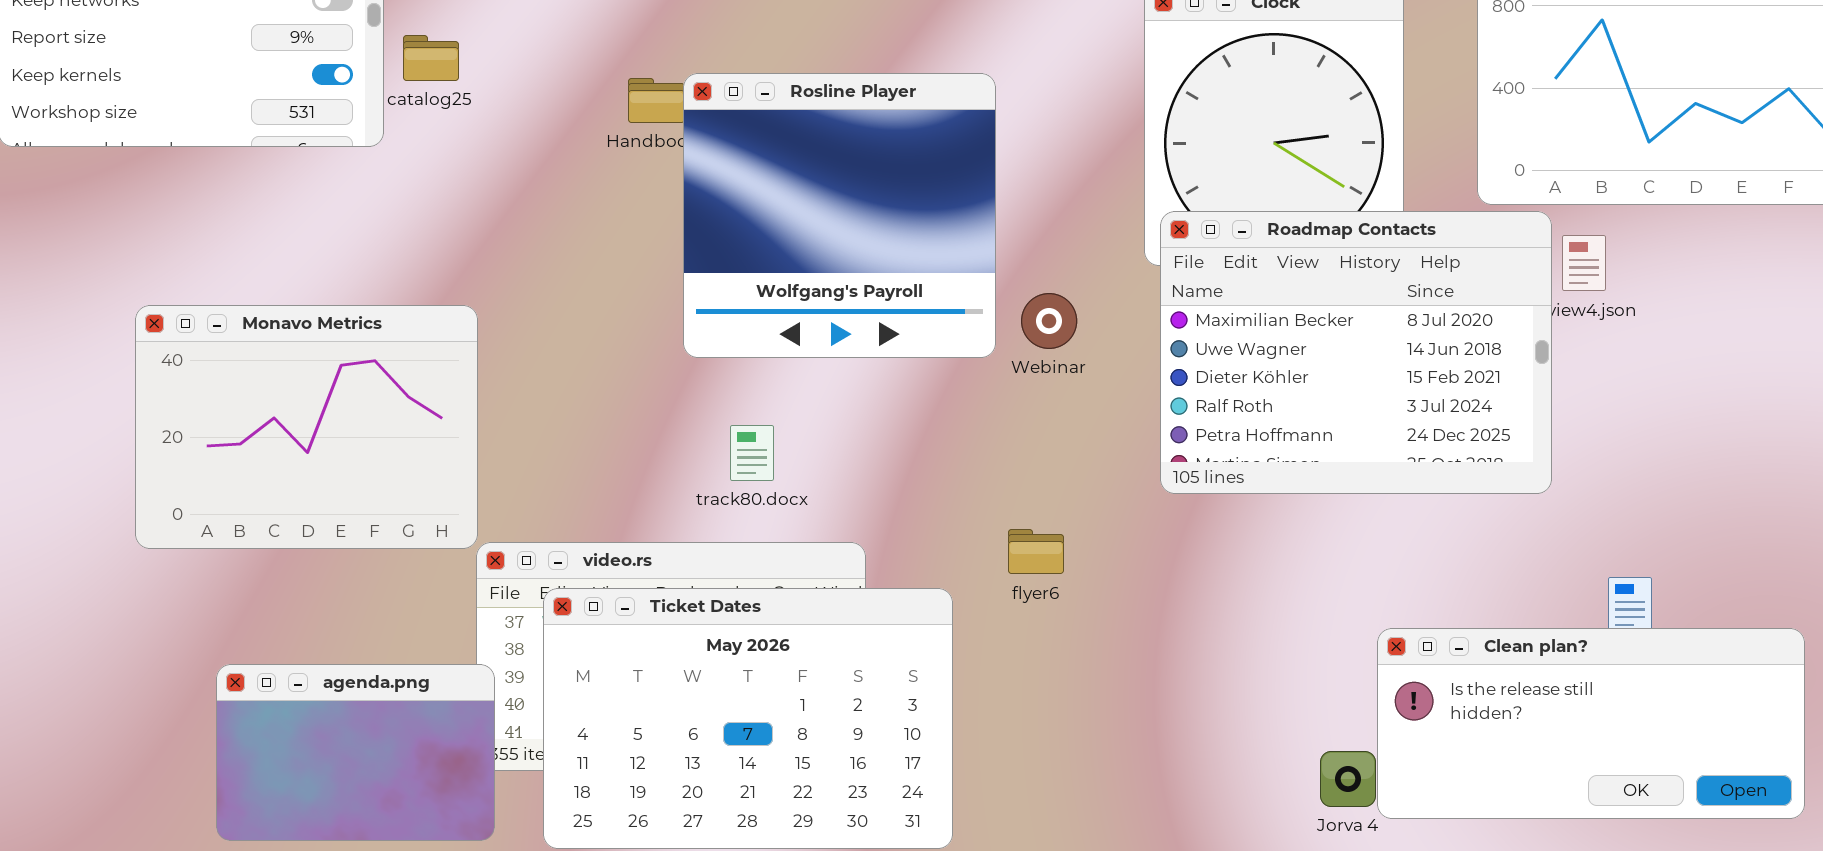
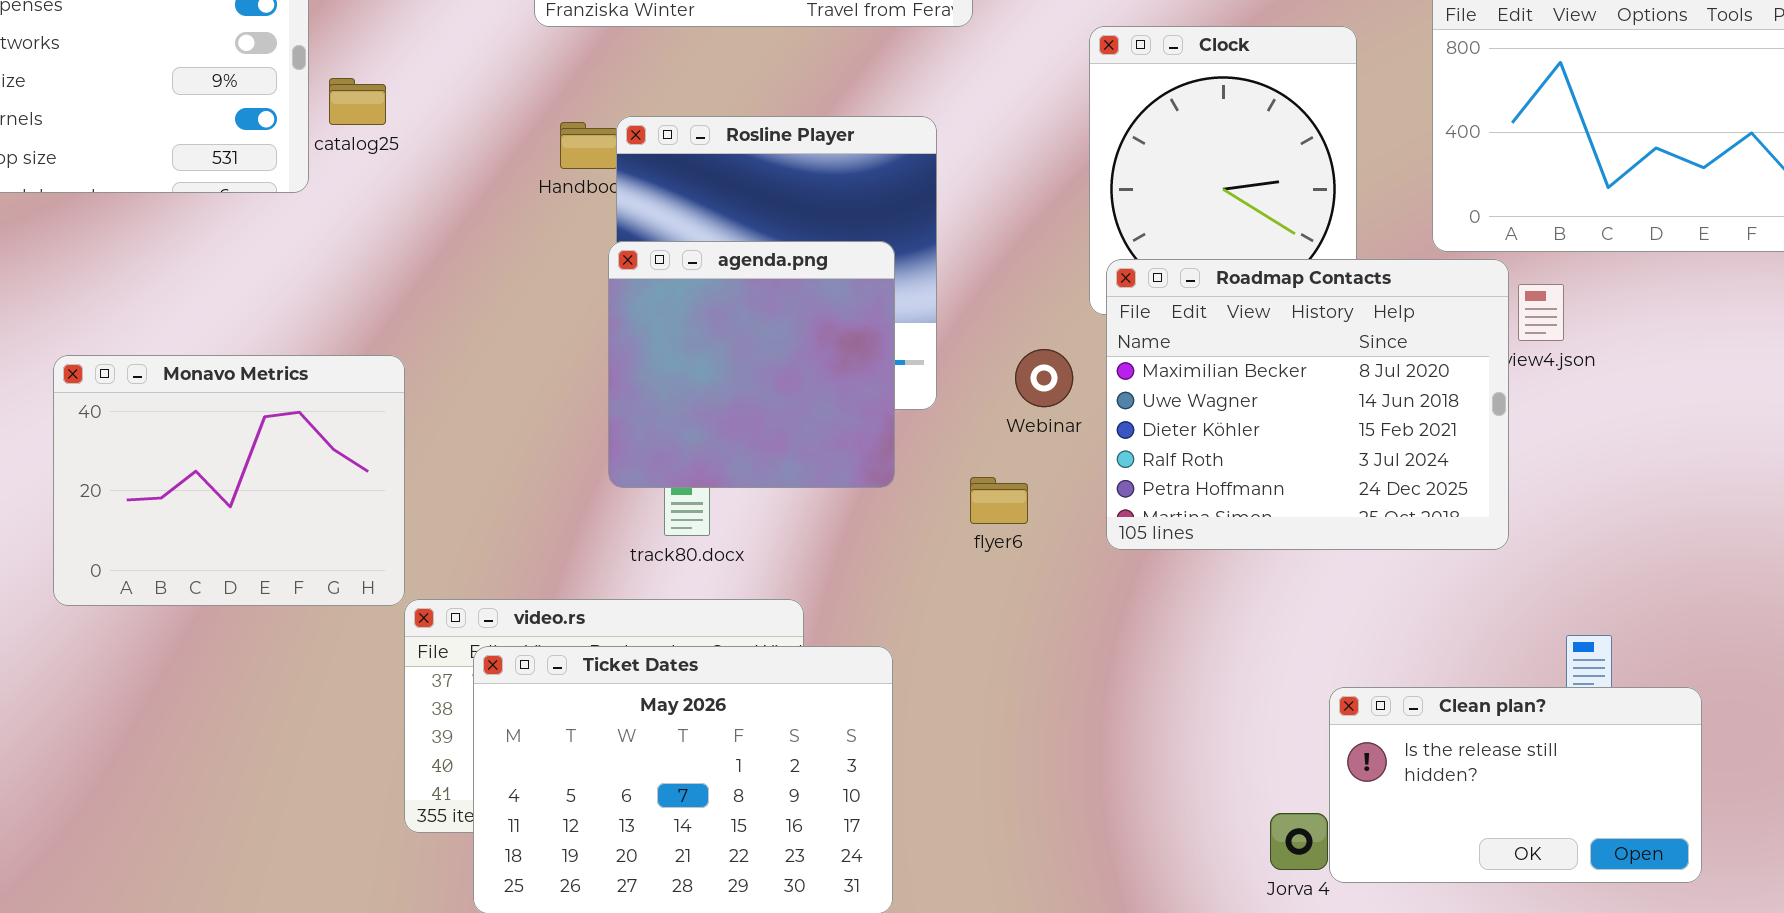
Webinar: [1021,293,1077,349] -> [1015,349,1073,407], moved
flyer6: [1008,529,1064,574] -> [970,477,1028,524], moved
Clean plan?: [1377,628,1805,819] -> [1329,687,1702,883], resized
agenda.png: [216,664,495,841] -> [608,241,895,488], moved, resized

